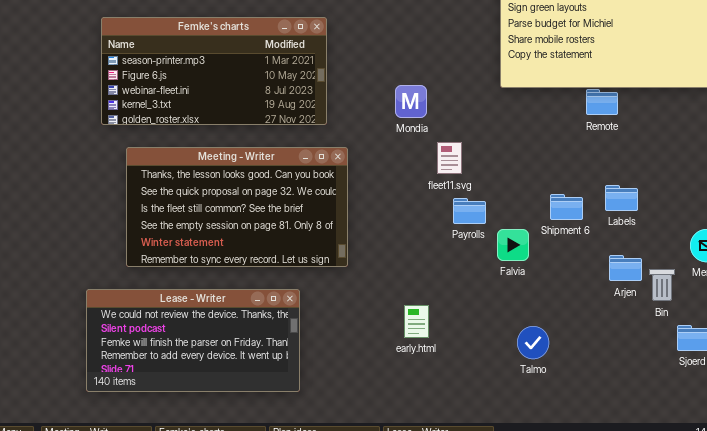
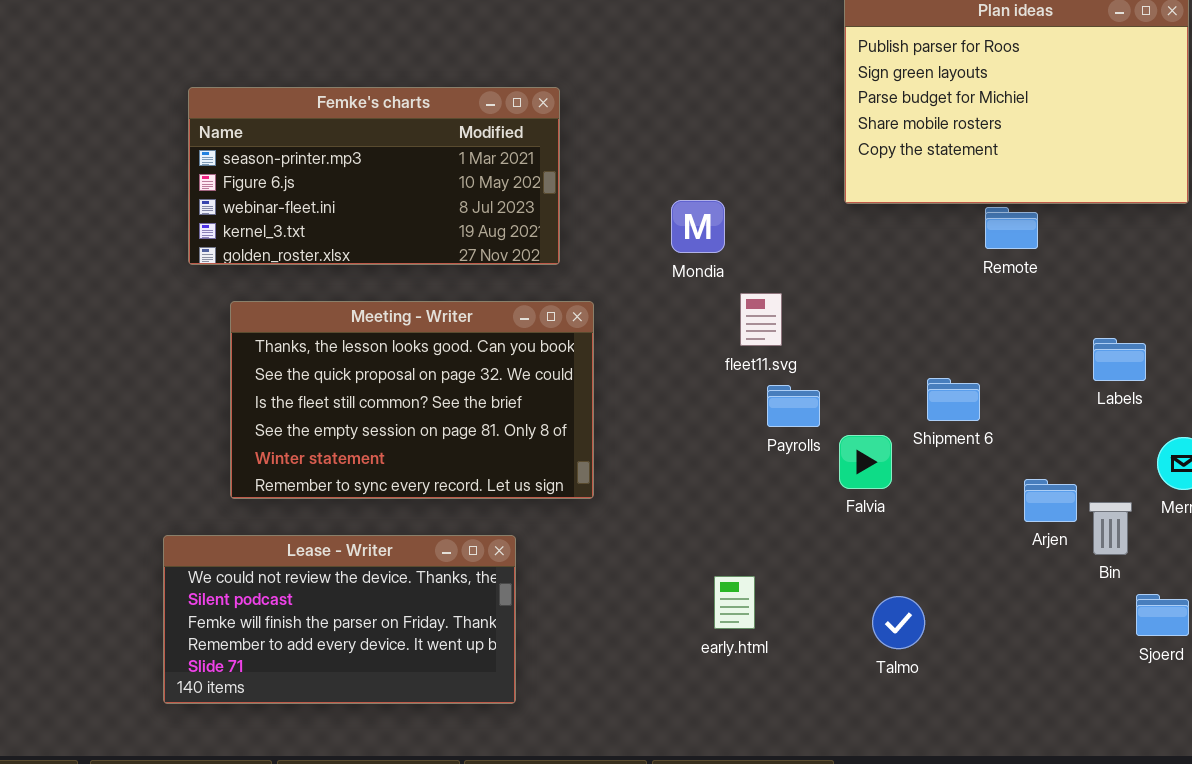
Labels: [605,185,638,211] -> [1093,338,1146,381], moved
early.html: [404,305,429,338] -> [714,576,755,629], moved

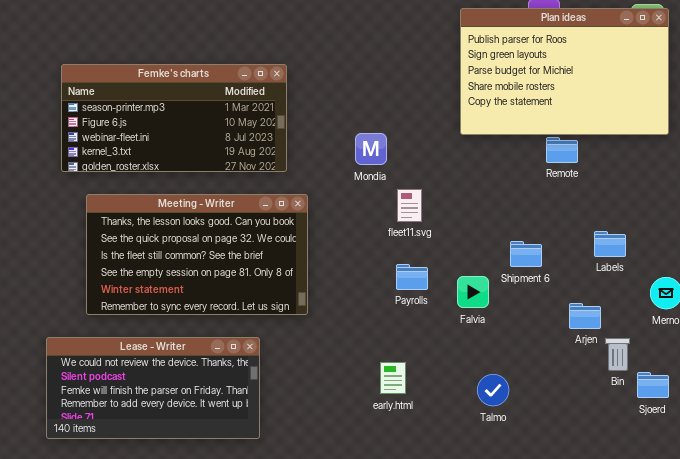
Labels: [1093,338,1146,381] -> [594,231,626,257], moved
Payrolls: [767,385,820,427] -> [396,264,428,290], moved
Bin: [1089,502,1132,555] -> [605,338,630,371], moved

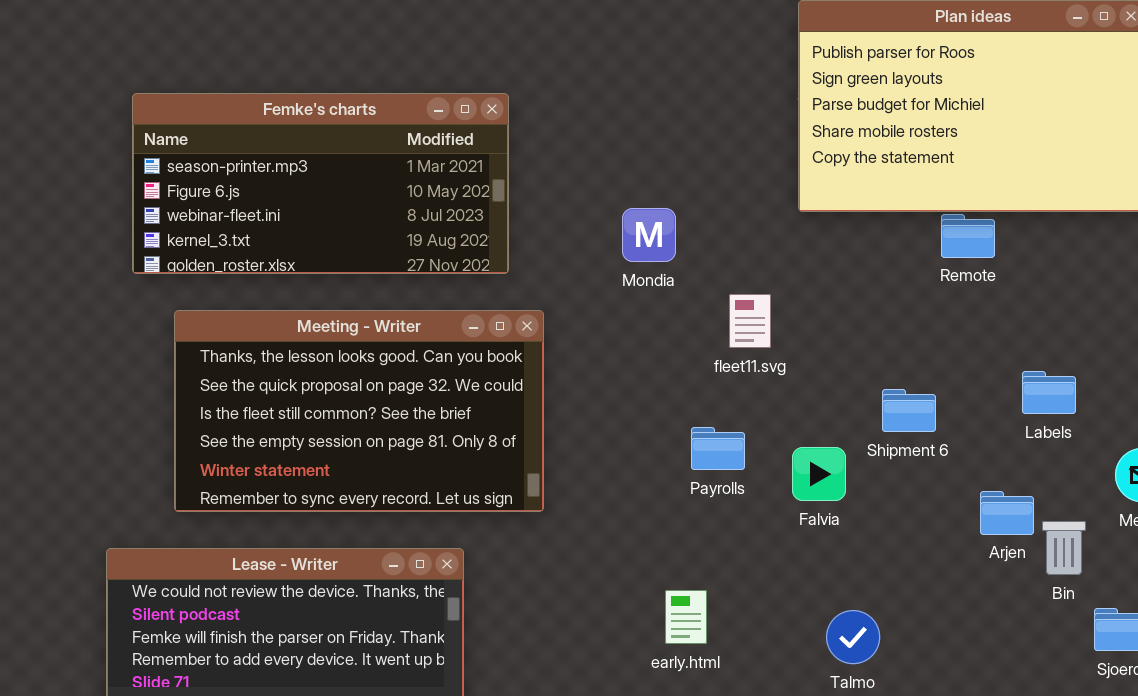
fleet11.svg: [397,189,422,222] -> [729,294,771,348], moved
Bin: [605,338,630,371] -> [1042,521,1086,575], moved

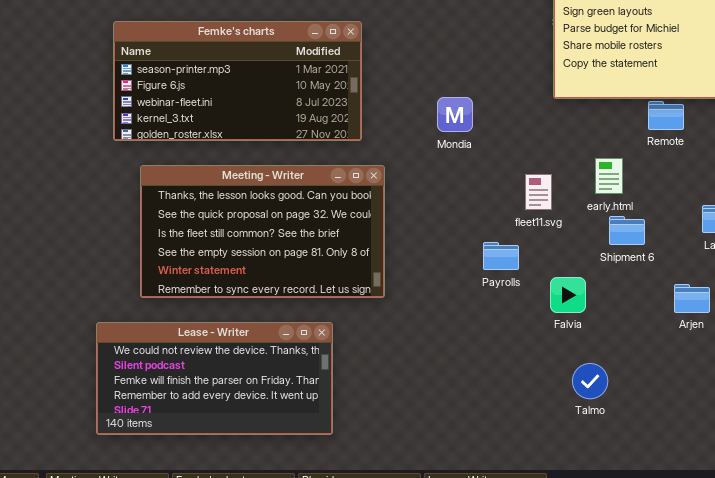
fleet11.svg: [729,294,771,348] -> [525,174,552,210], moved
Falvia: [792,447,846,501] -> [550,277,586,313], moved
early.html: [665,590,707,644] -> [595,158,623,194], moved

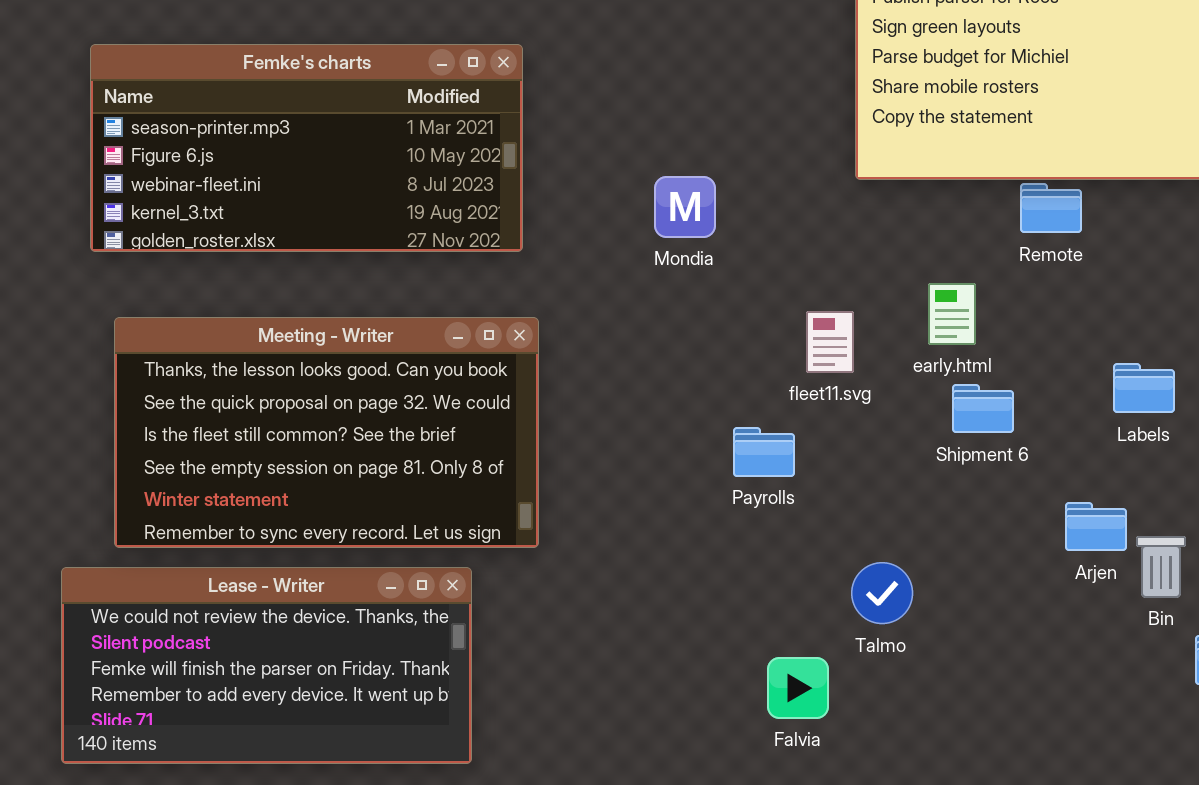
Meeting - Writer: [140,165,385,298] -> [114,317,539,548], moved
Falvia: [550,277,586,313] -> [767,657,829,719], moved
Talmo: [572,363,608,399] -> [851,562,913,624], moved

